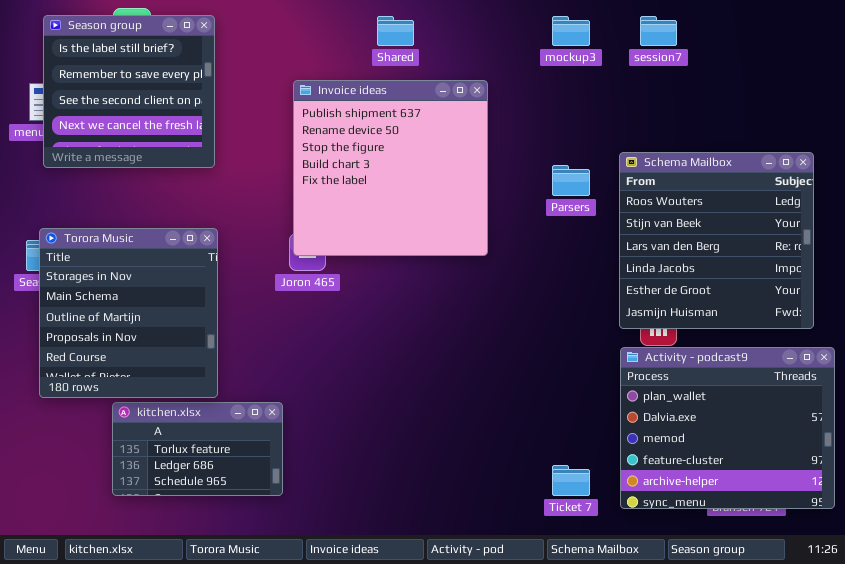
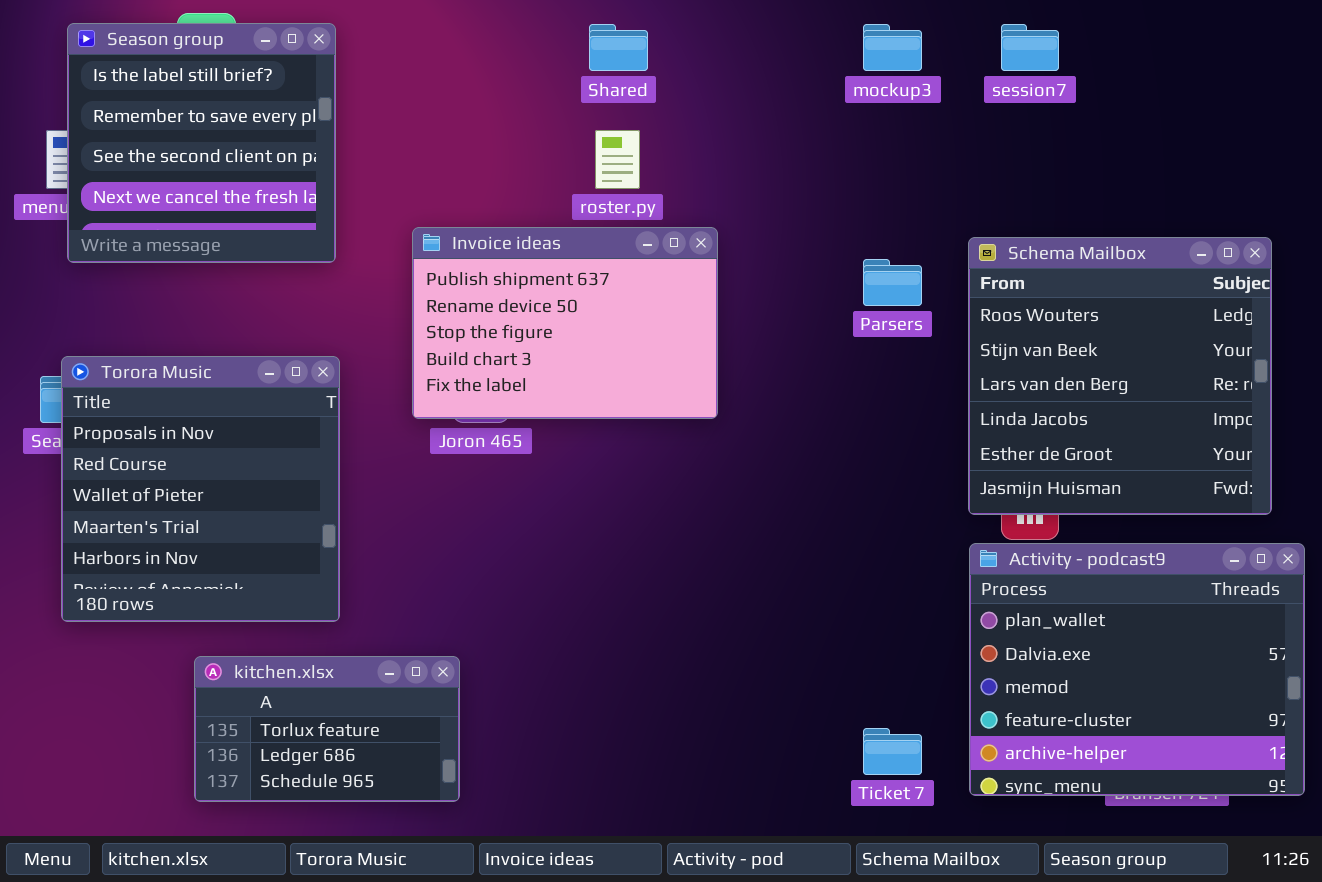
Invoice ideas: [293,80,488,256] -> [412,227,718,419], moved, resized
Torora Music: [39,228,218,398] -> [61,356,340,622], scrolled down 3 rows
kitchen.xlsx: [112,402,283,496] -> [194,656,460,802], moved

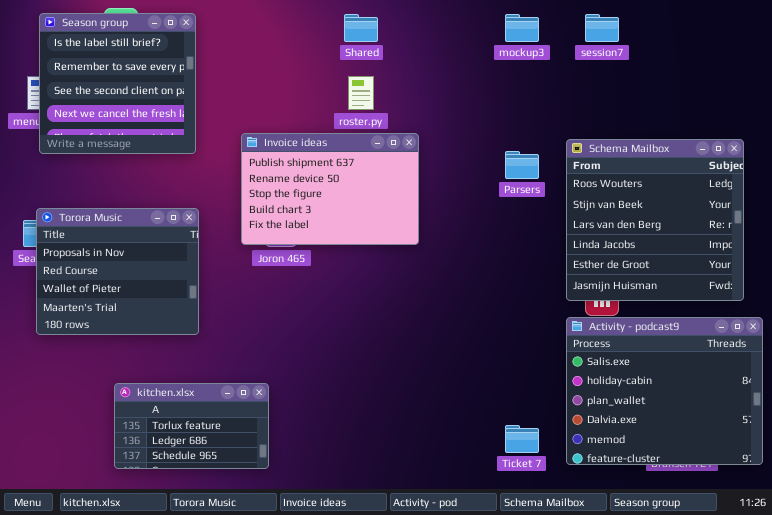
Torora Music: [61,356,340,622] -> [36,208,199,335], resized
Activity - podcast9: [969,543,1305,796] -> [566,317,763,465], scrolled up 2 rows

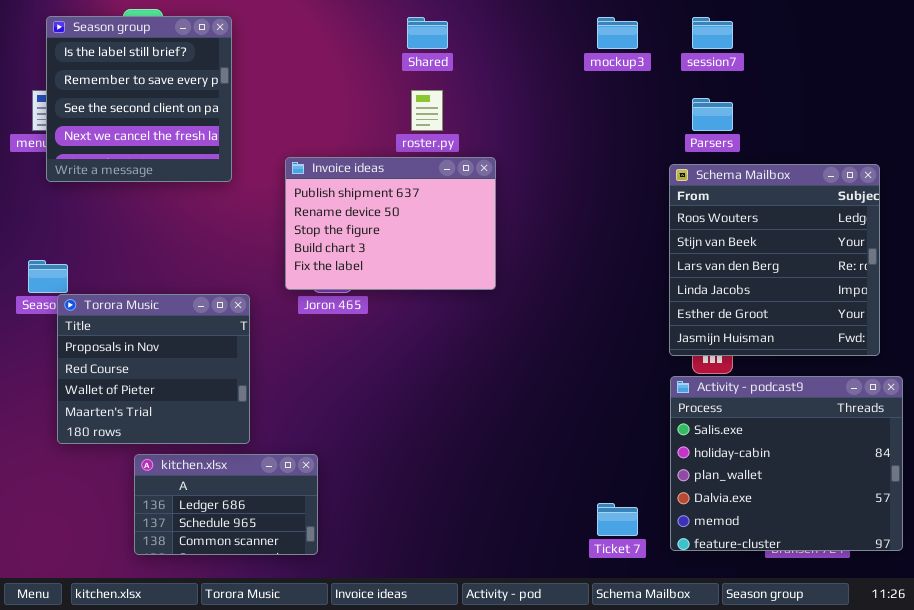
Parsers: [505,151,539,179] -> [692,98,733,131], moved
Torora Music: [36,208,199,335] -> [57,294,250,444], moved
kitchen.xlsx: [114,383,269,469] -> [134,454,318,555], scrolled down 1 row

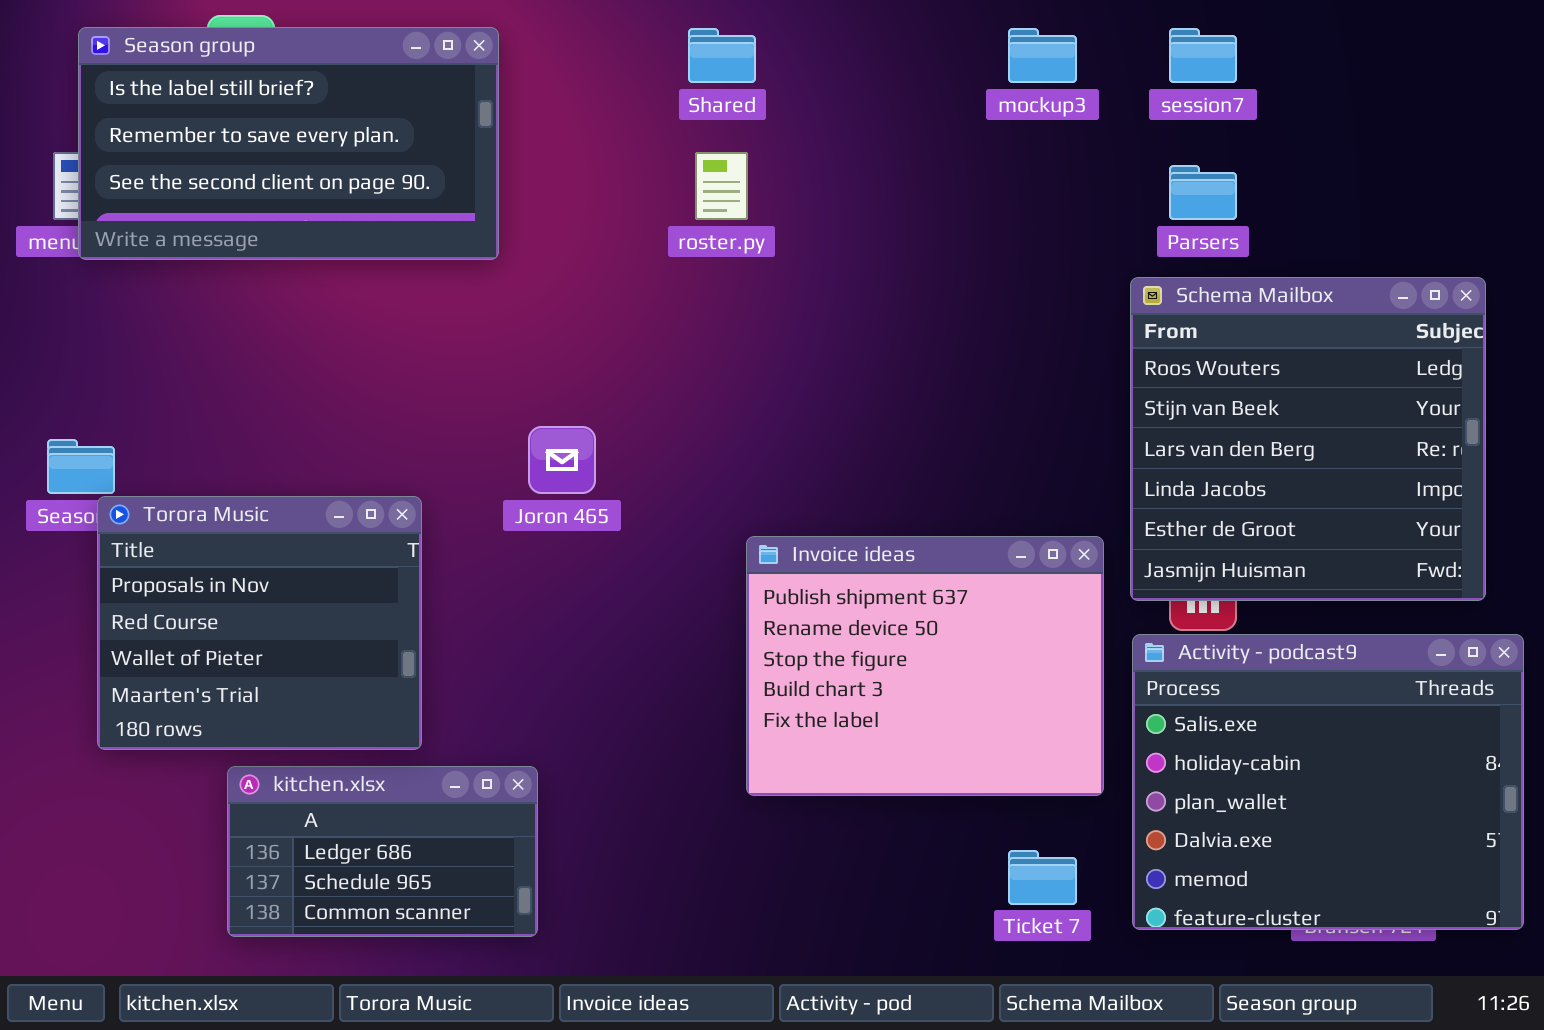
Season group: [46,16,232,182] -> [78,27,499,260], resized
Invoice ideas: [285,157,496,290] -> [746,536,1104,796], moved, resized

